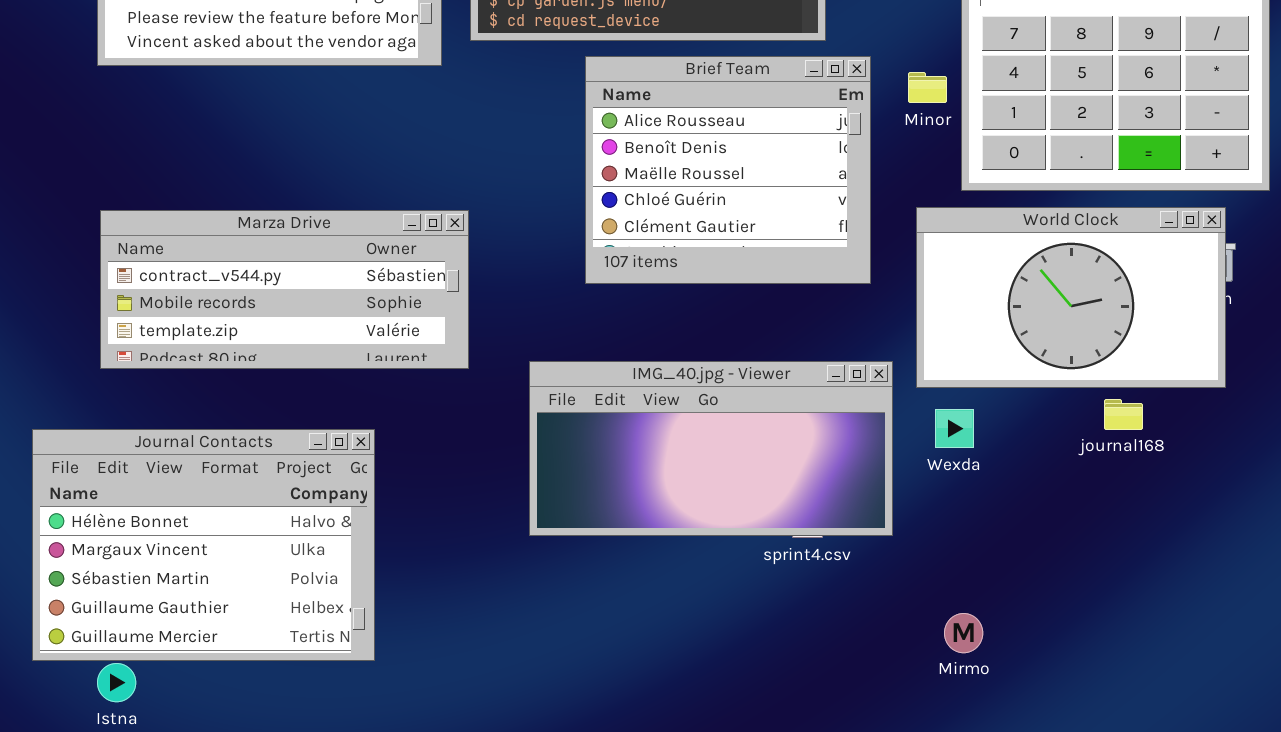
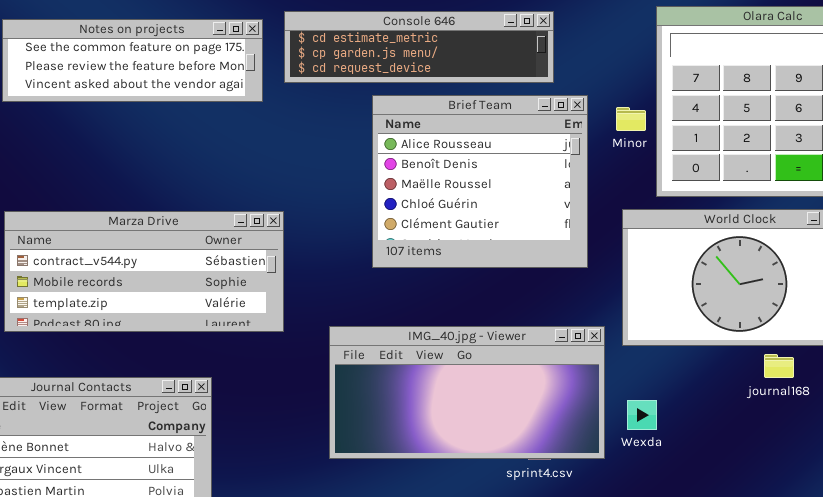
Wexda: [935,409,974,448] -> [627,400,657,430], moved

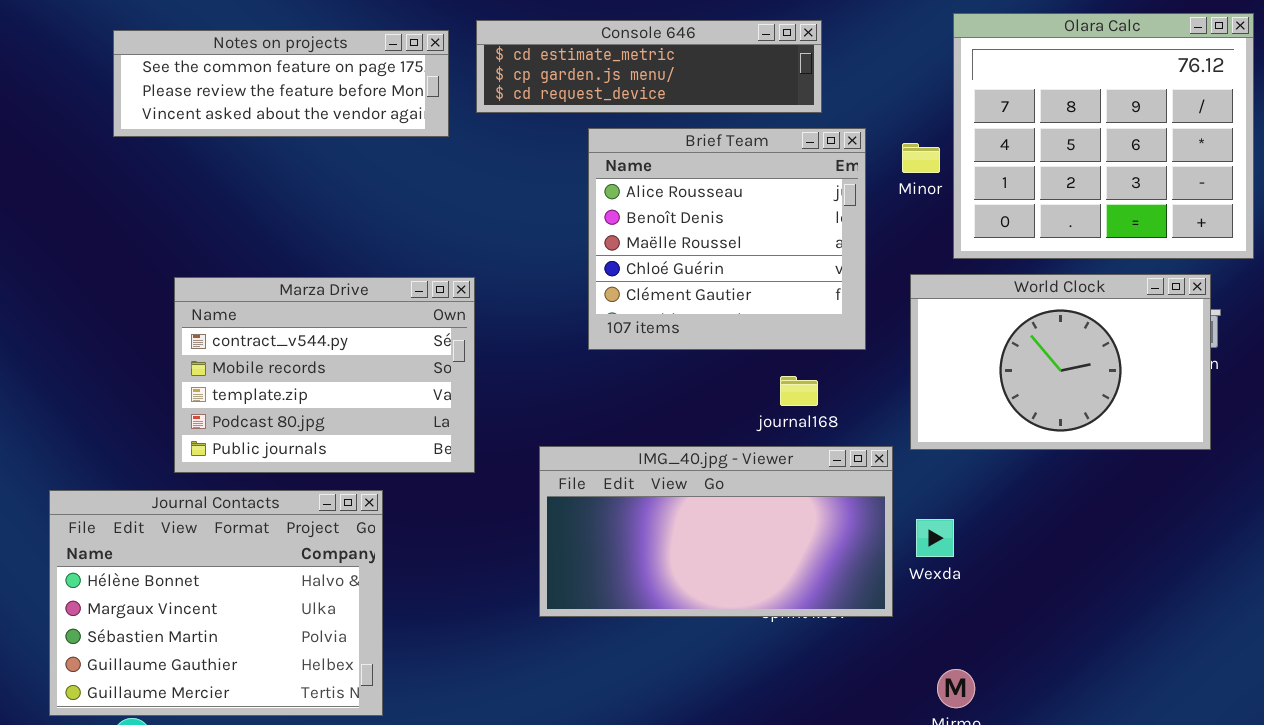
Marza Drive: [4,211,284,332] -> [174,277,475,473], resized
IMG_40.jpg - Viewer: [329,326,605,459] -> [539,446,893,617], moved
journal168: [764,354,794,378] -> [780,376,818,406], moved

